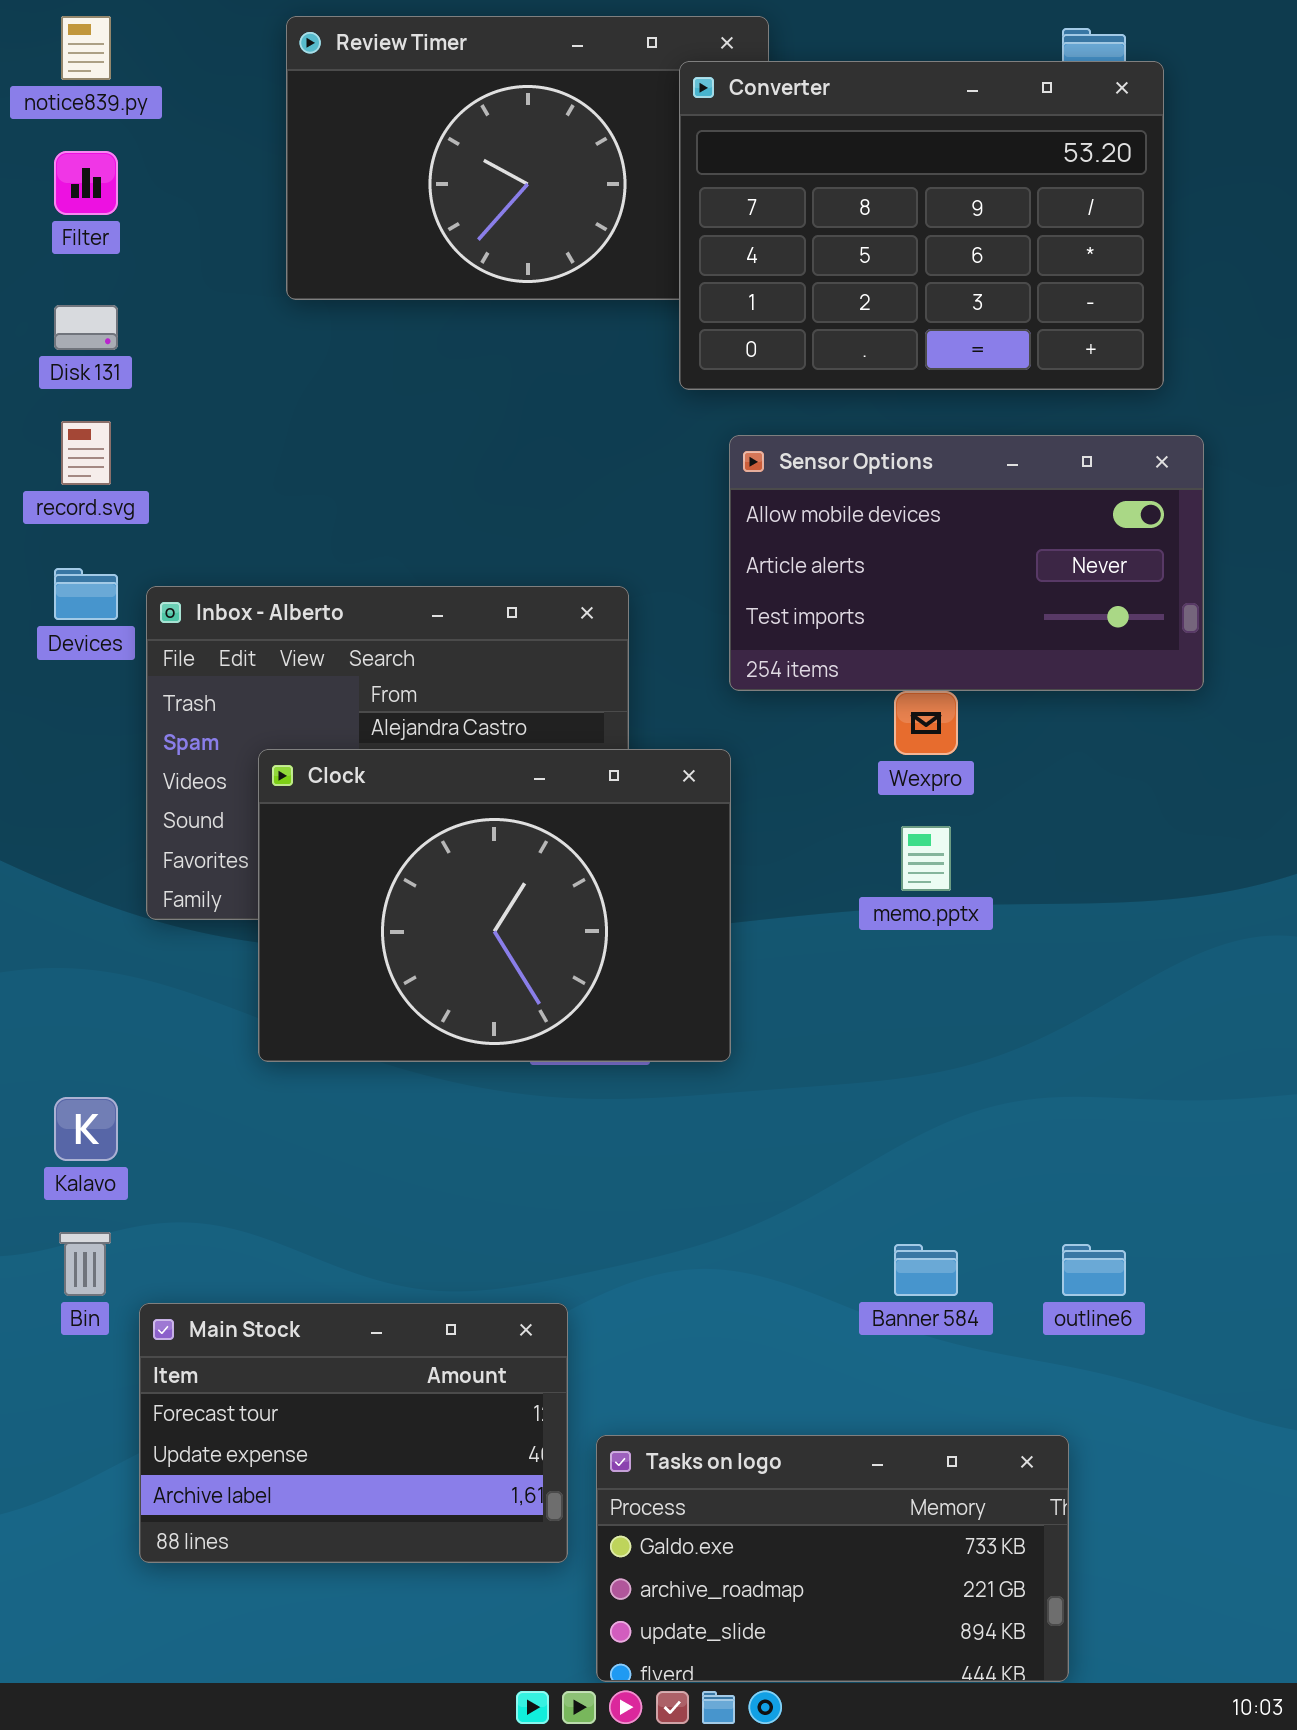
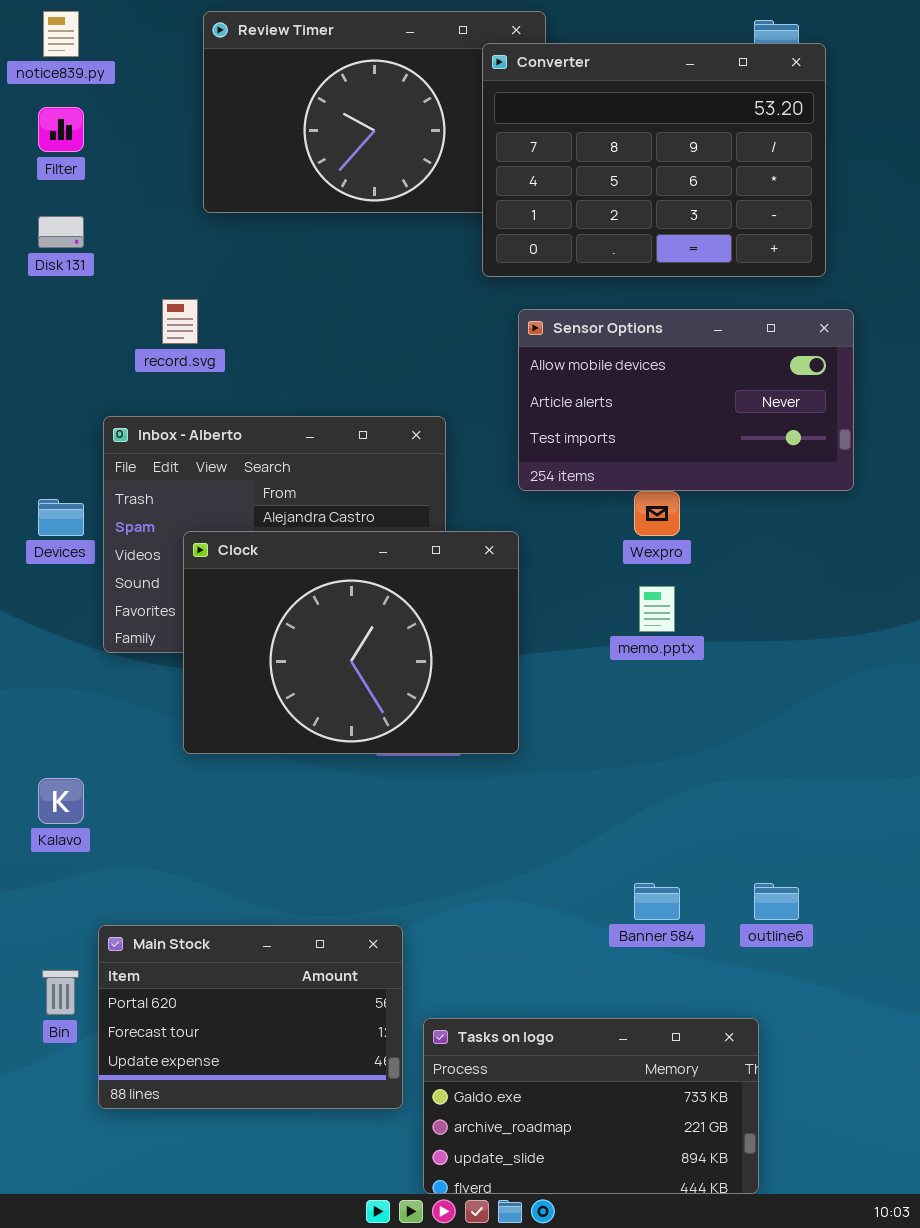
record.svg: [61,421,111,485] -> [162,299,198,344], moved
Devices: [54,568,118,620] -> [38,499,84,536], moved
Bin: [59,1232,111,1296] -> [42,970,79,1015], moved
Main Stock: [139,1303,568,1563] -> [98,925,403,1109], scrolled up 1 row

